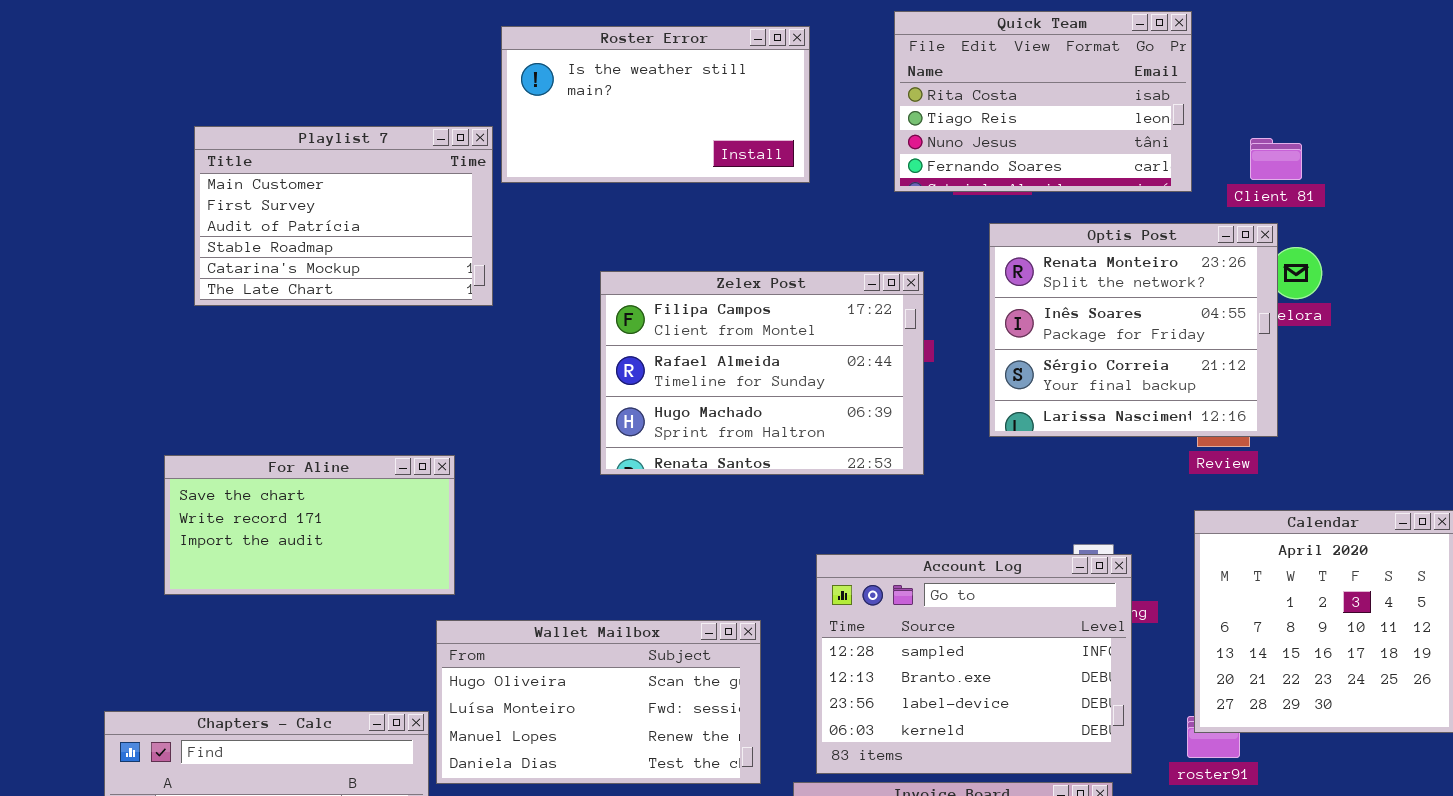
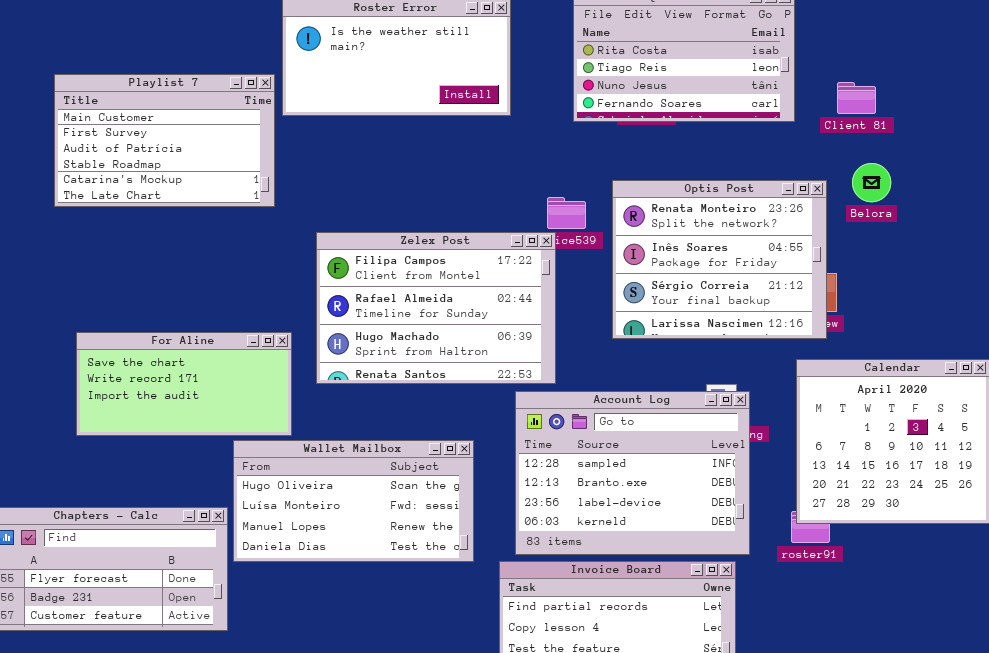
Optis Post: [989,223,1278,437] -> [612,180,827,339], moved
Zelex Post: [600,271,924,475] -> [316,232,556,384], moved
For Aline: [164,455,455,595] -> [76,332,292,436], moved

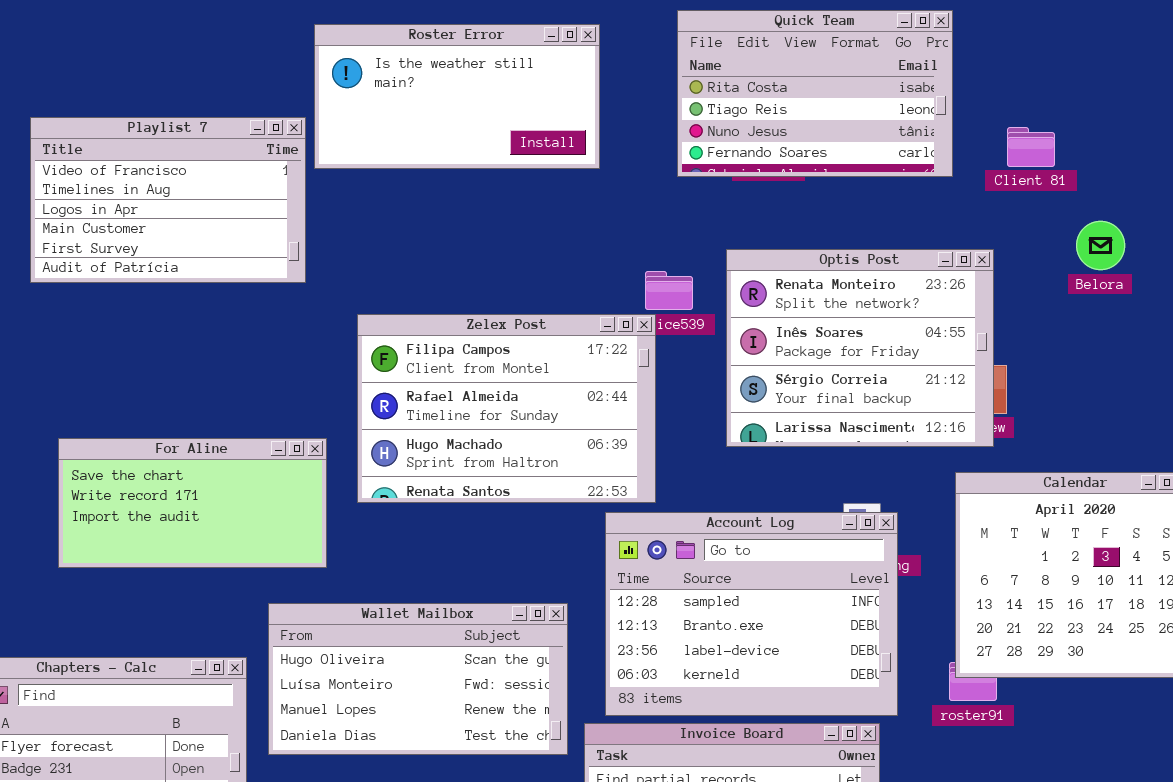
Playlist 7: [54,74,275,207] -> [30,117,306,283], scrolled up 3 rows
Belora: [852,163,891,202] -> [1076,221,1125,270], moved
Wallet Mailbox: [233,440,474,562] -> [268,603,568,755], moved

